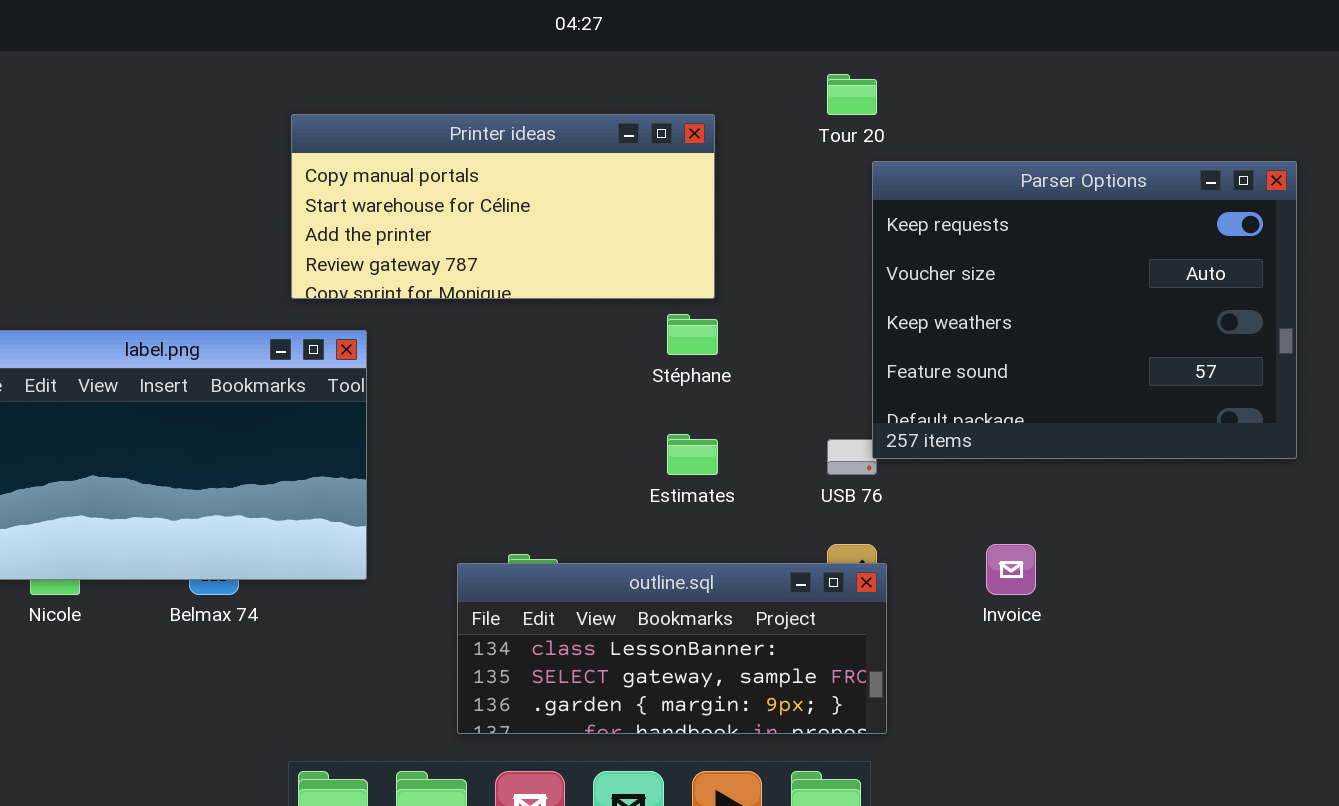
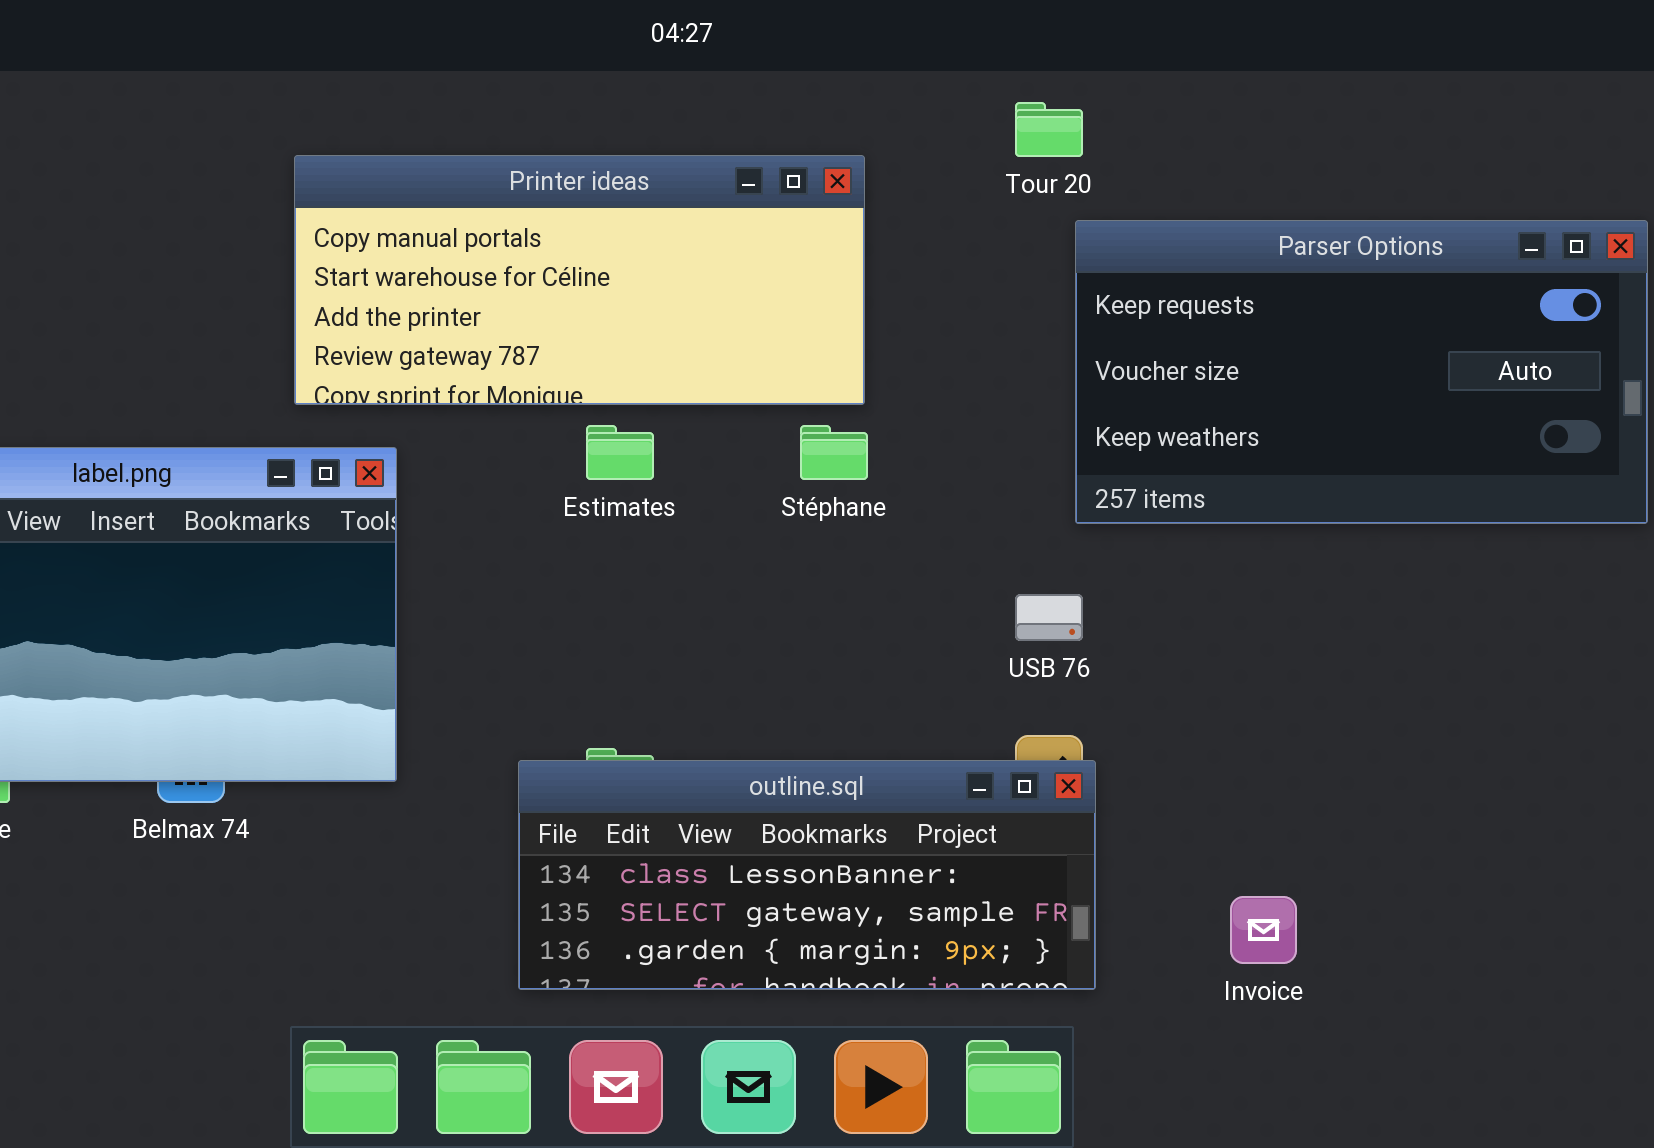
Parser Options: [872,161,1297,459] -> [1075,220,1648,524], resized
Estimates: [667,434,718,475] -> [586,425,654,480], moved
Invoice: [986,544,1036,595] -> [1230,896,1297,964], moved

